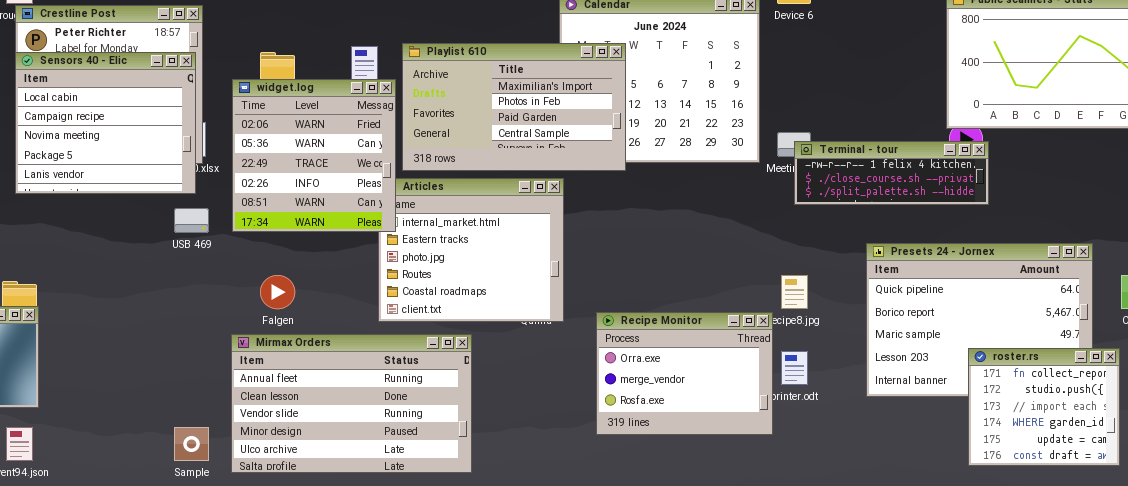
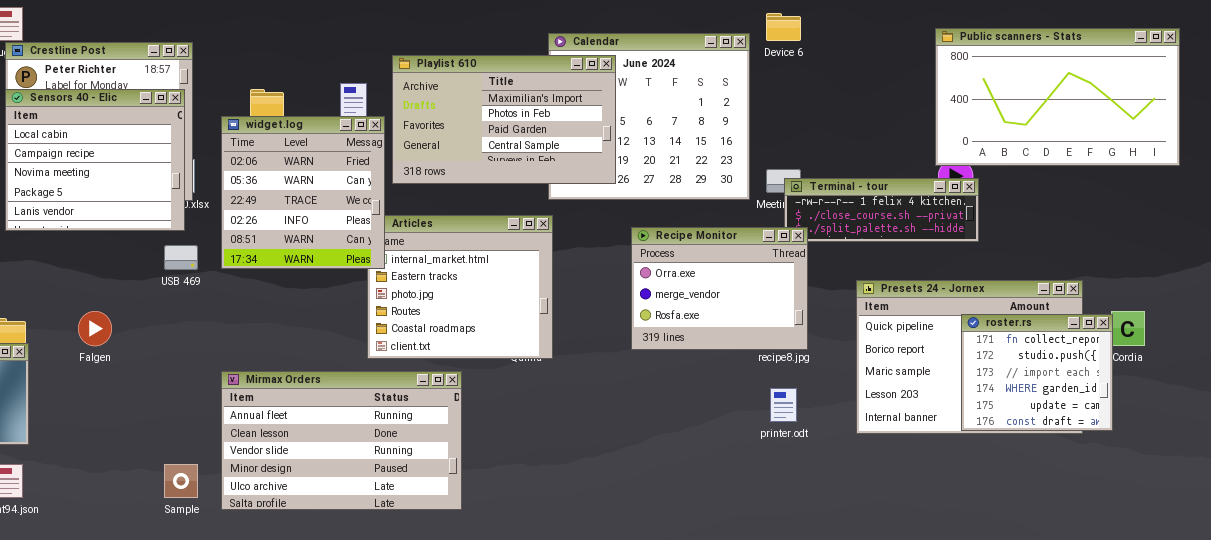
Playlist 610: [402,43,626,171] -> [392,55,616,184], moved
Falgen: [260,275,295,309] -> [78,311,112,346], moved
Recipe Monitor: [596,312,773,435] -> [631,227,808,350], moved
roster.rs: [968,348,1120,466] -> [961,314,1113,431], moved

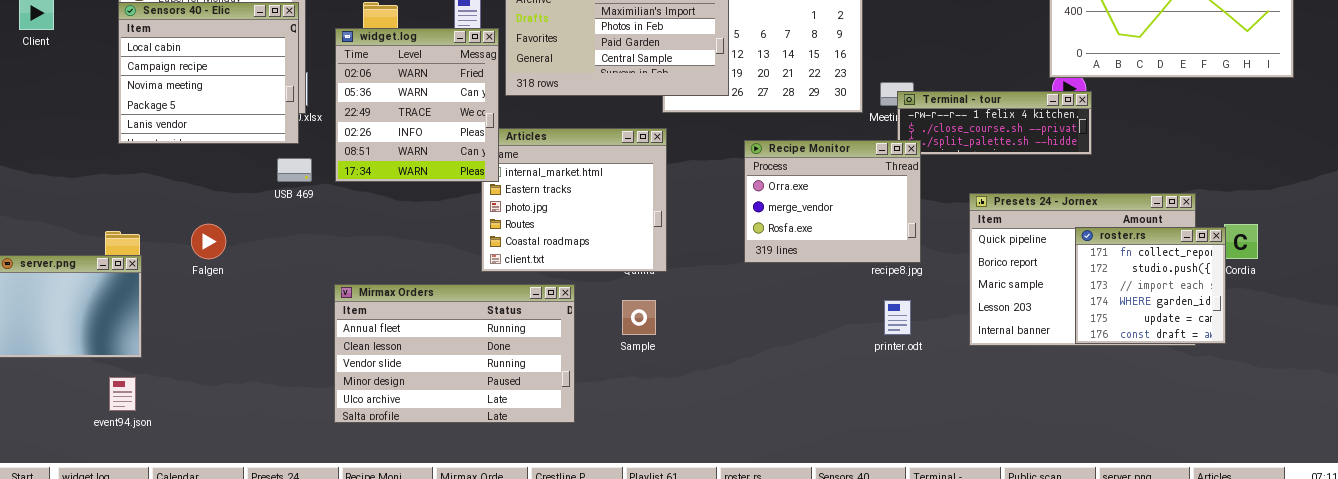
Sample: [164,464,198,498] -> [622,300,656,335], moved

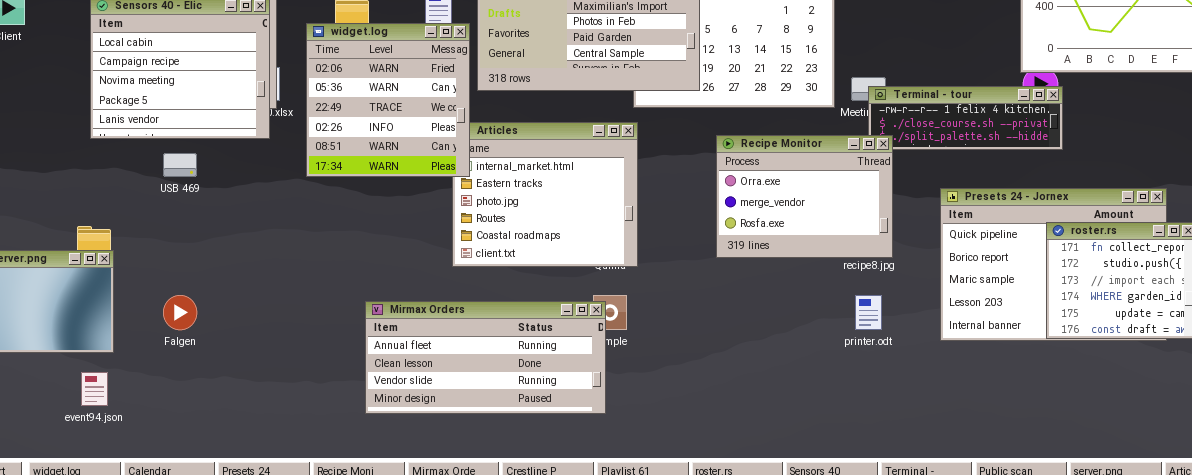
USB 469: [277,158,312,182] -> [163,153,197,177], moved
Falgen: [191,224,226,259] -> [163,295,197,330], moved
Mirmax Orders: [334,284,575,423] -> [365,301,606,414], moved, resized

